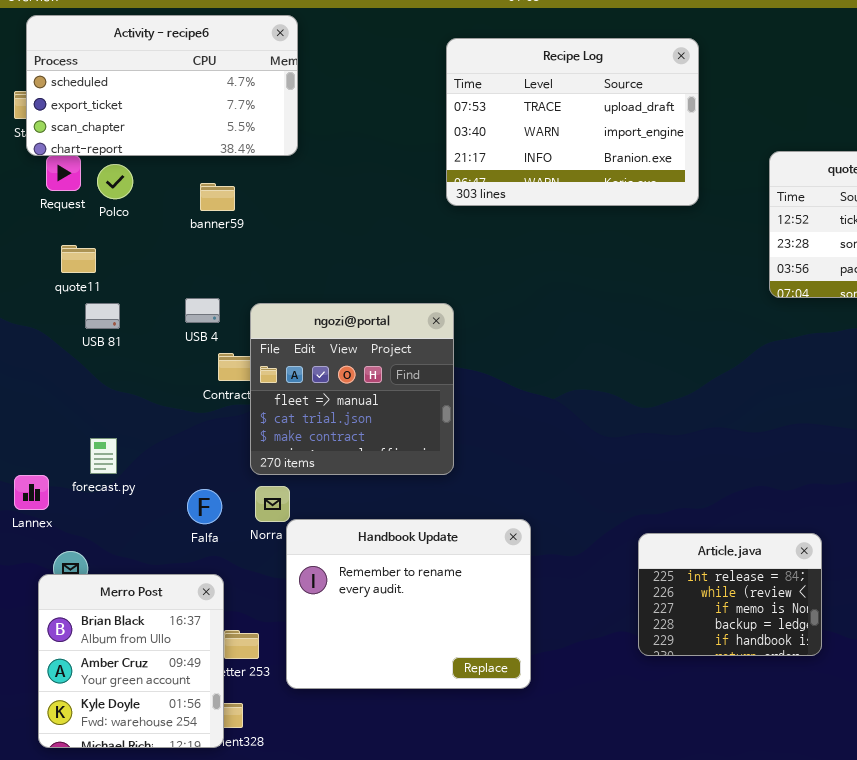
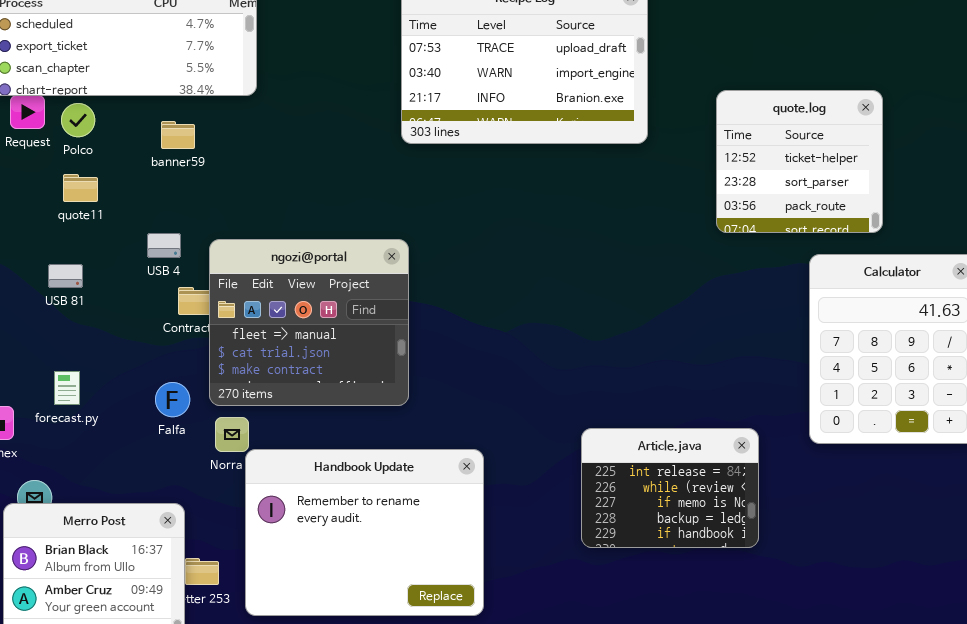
quote11: [61,245,96,273] -> [63,174,98,202], moved
USB 81: [85,303,120,329] -> [48,264,83,288], moved
Falfa: [187,489,222,524] -> [155,382,190,417], moved
Article.java: [638,533,822,656] -> [581,428,759,548], moved

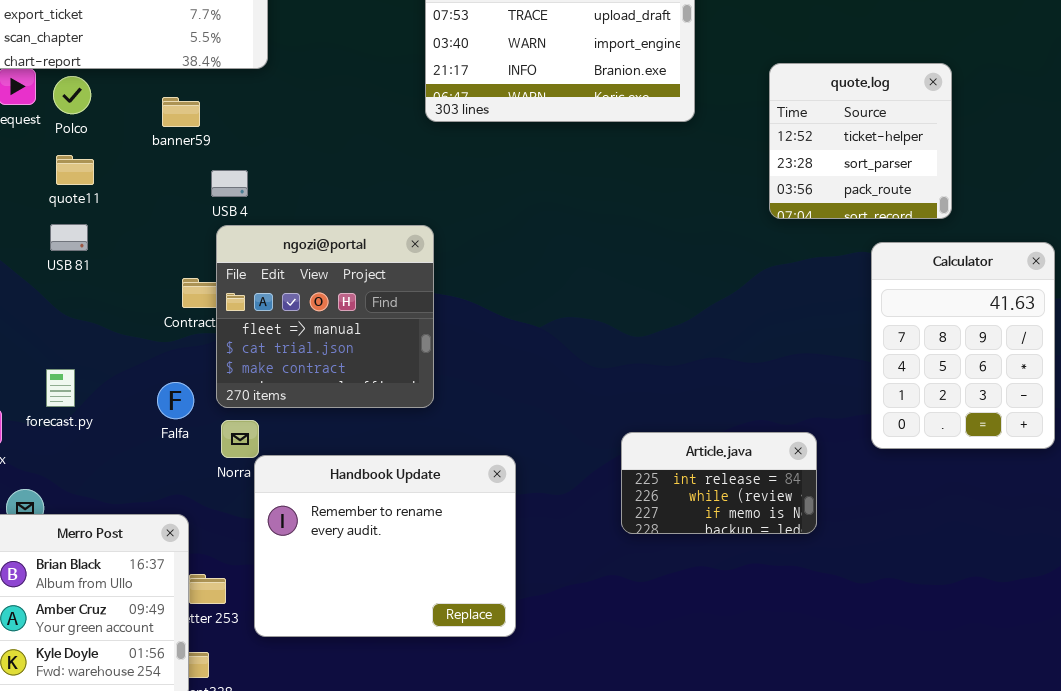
USB 4: [147,233,181,258] -> [211,170,248,197], moved
USB 81: [48,264,83,288] -> [50,224,88,251], moved
Article.java: [581,428,759,548] -> [621,432,817,534], resized

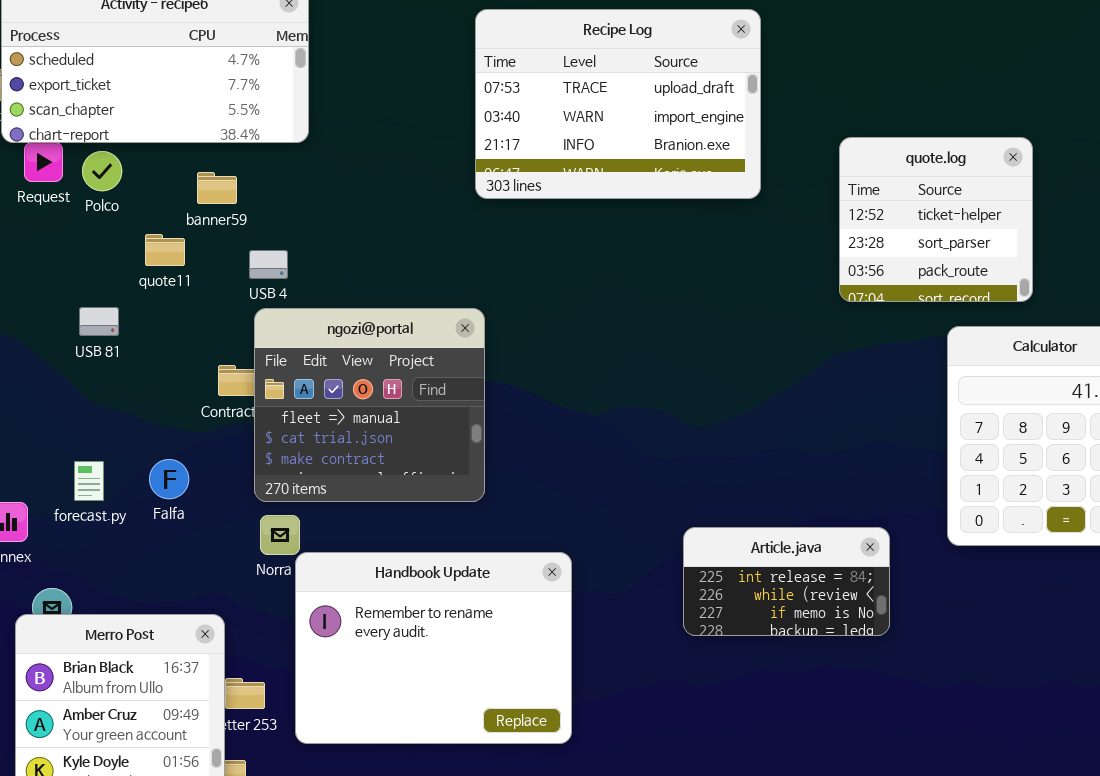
quote11: [56,155,94,185] -> [145,234,185,266], moved
Falfa: [157,382,194,419] -> [149,459,189,499], moved

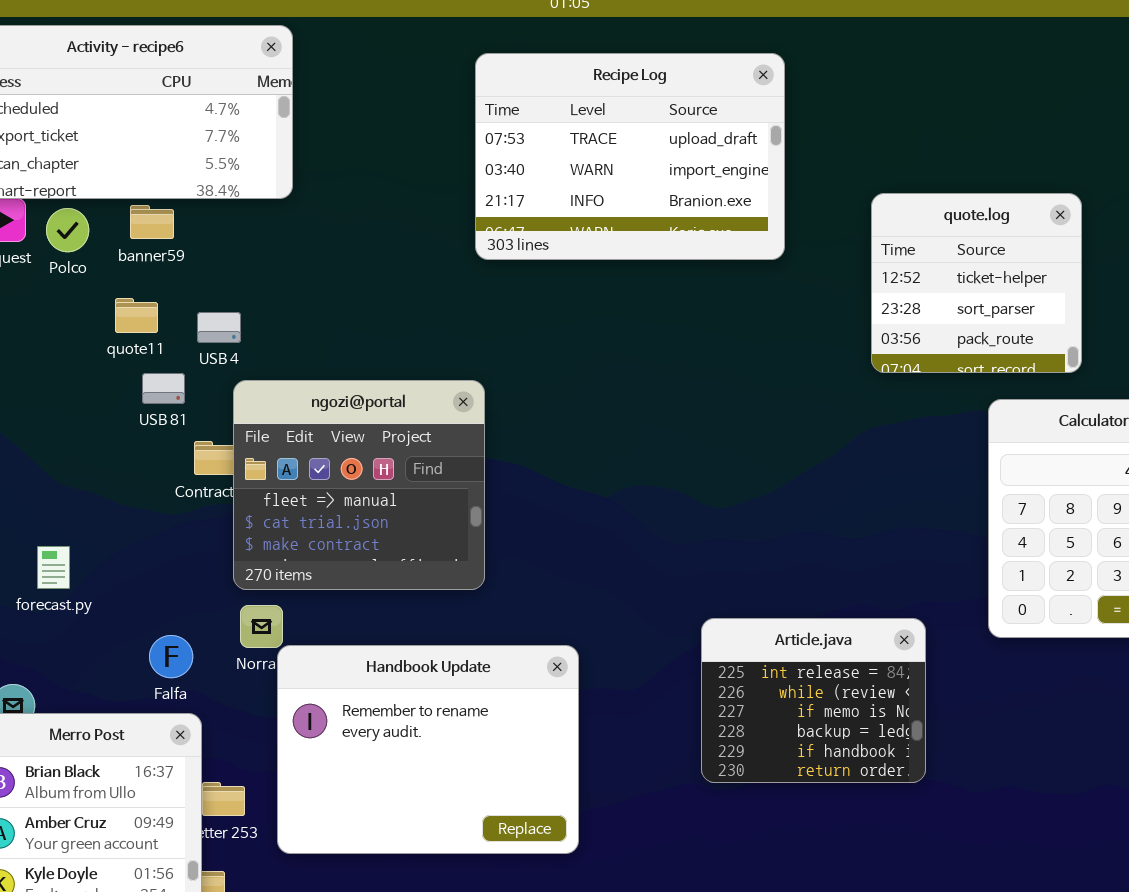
banner59: [197,172,237,204] -> [130,205,174,239], moved
USB 4: [249,250,288,279] -> [197,312,241,343], moved
USB 81: [79,307,119,336] -> [142,373,185,404], moved
Falfa: [149,459,189,499] -> [149,635,193,678], moved
Article.java: [683,527,890,636] -> [701,618,926,783], resized

